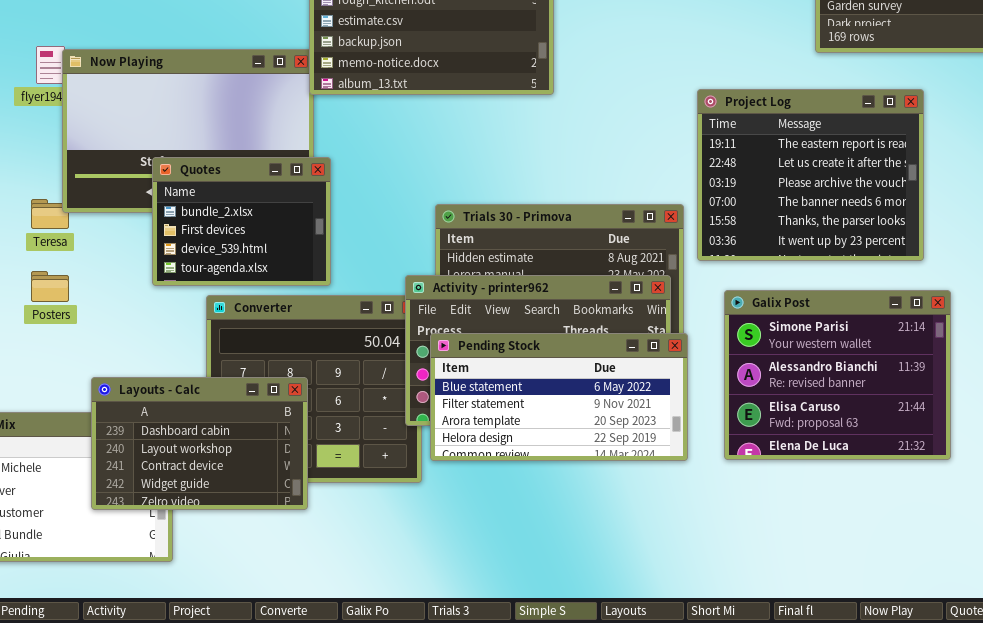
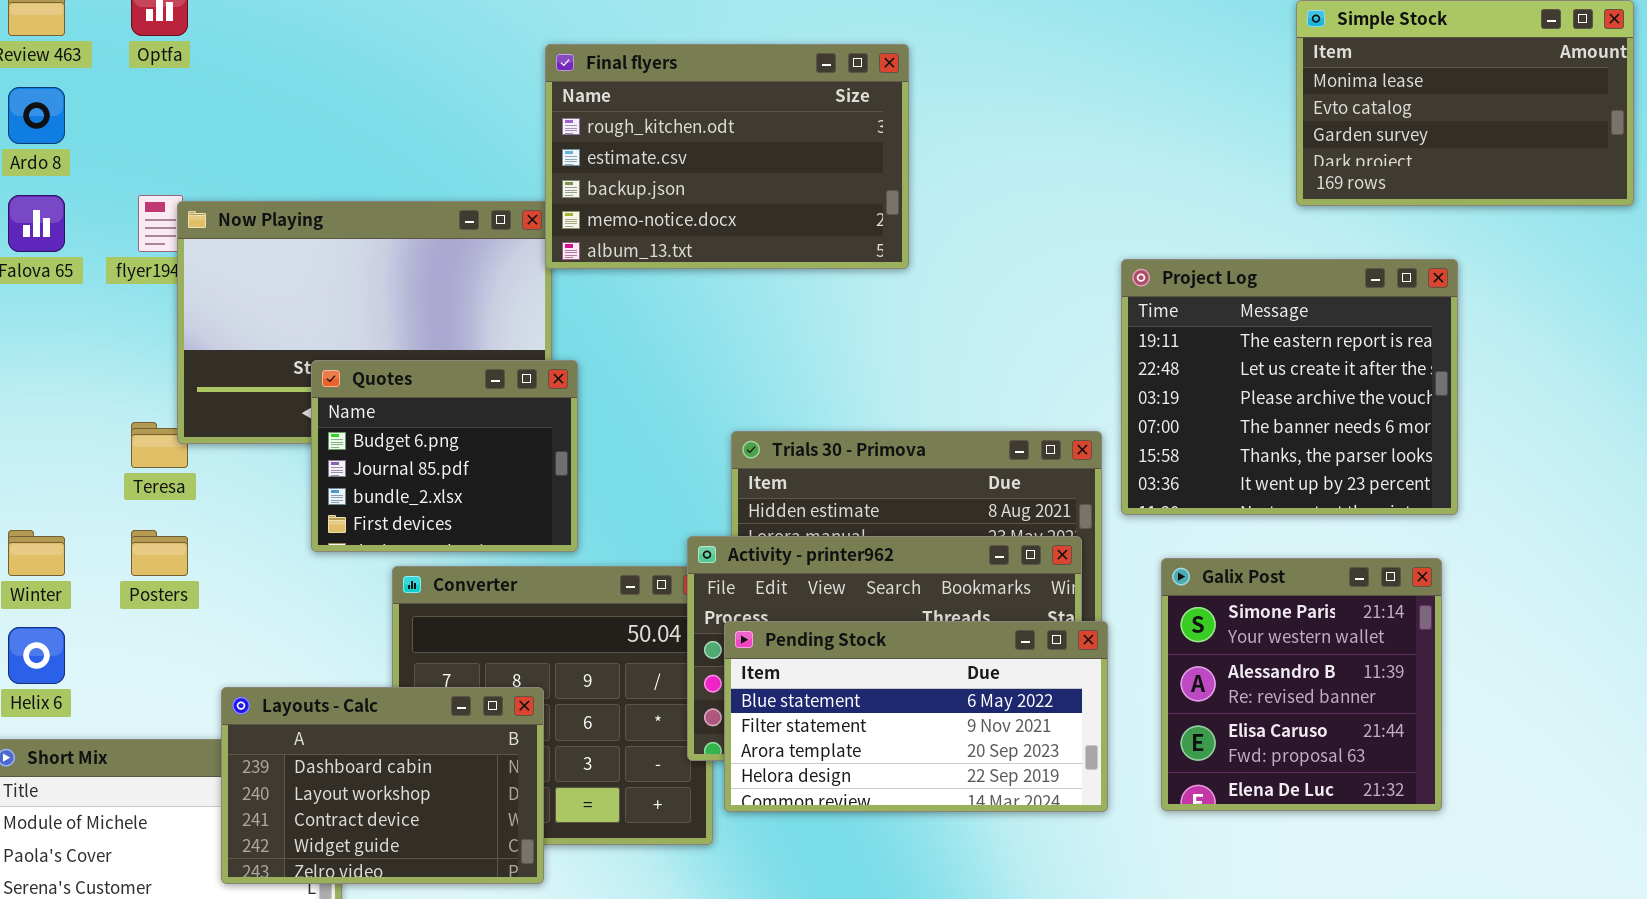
Quotes: [152,157,331,286] -> [311,360,578,552], scrolled up 2 rows
Galix Post: [724,290,951,460] -> [1161,558,1442,811], resized

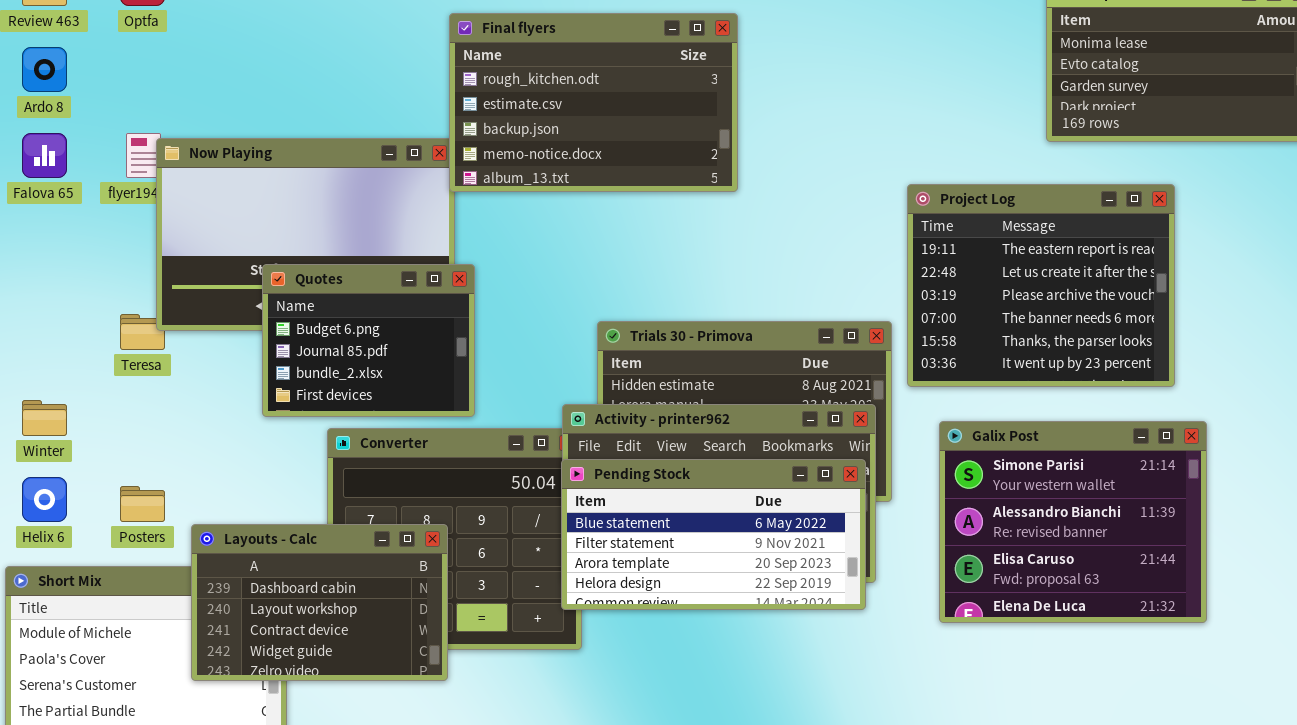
Posters: [131,530,188,576] -> [120,486,165,522], moved
Galix Post: [1161,558,1442,811] -> [939,421,1207,623], resized
Pending Stock: [724,621,1108,812] -> [561,459,866,610], moved

